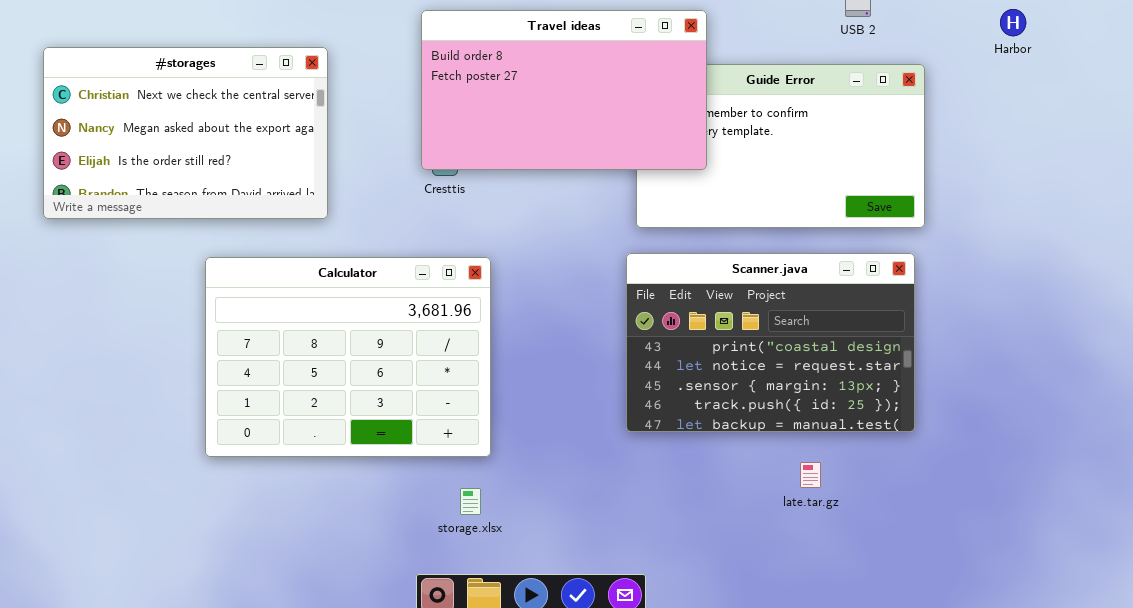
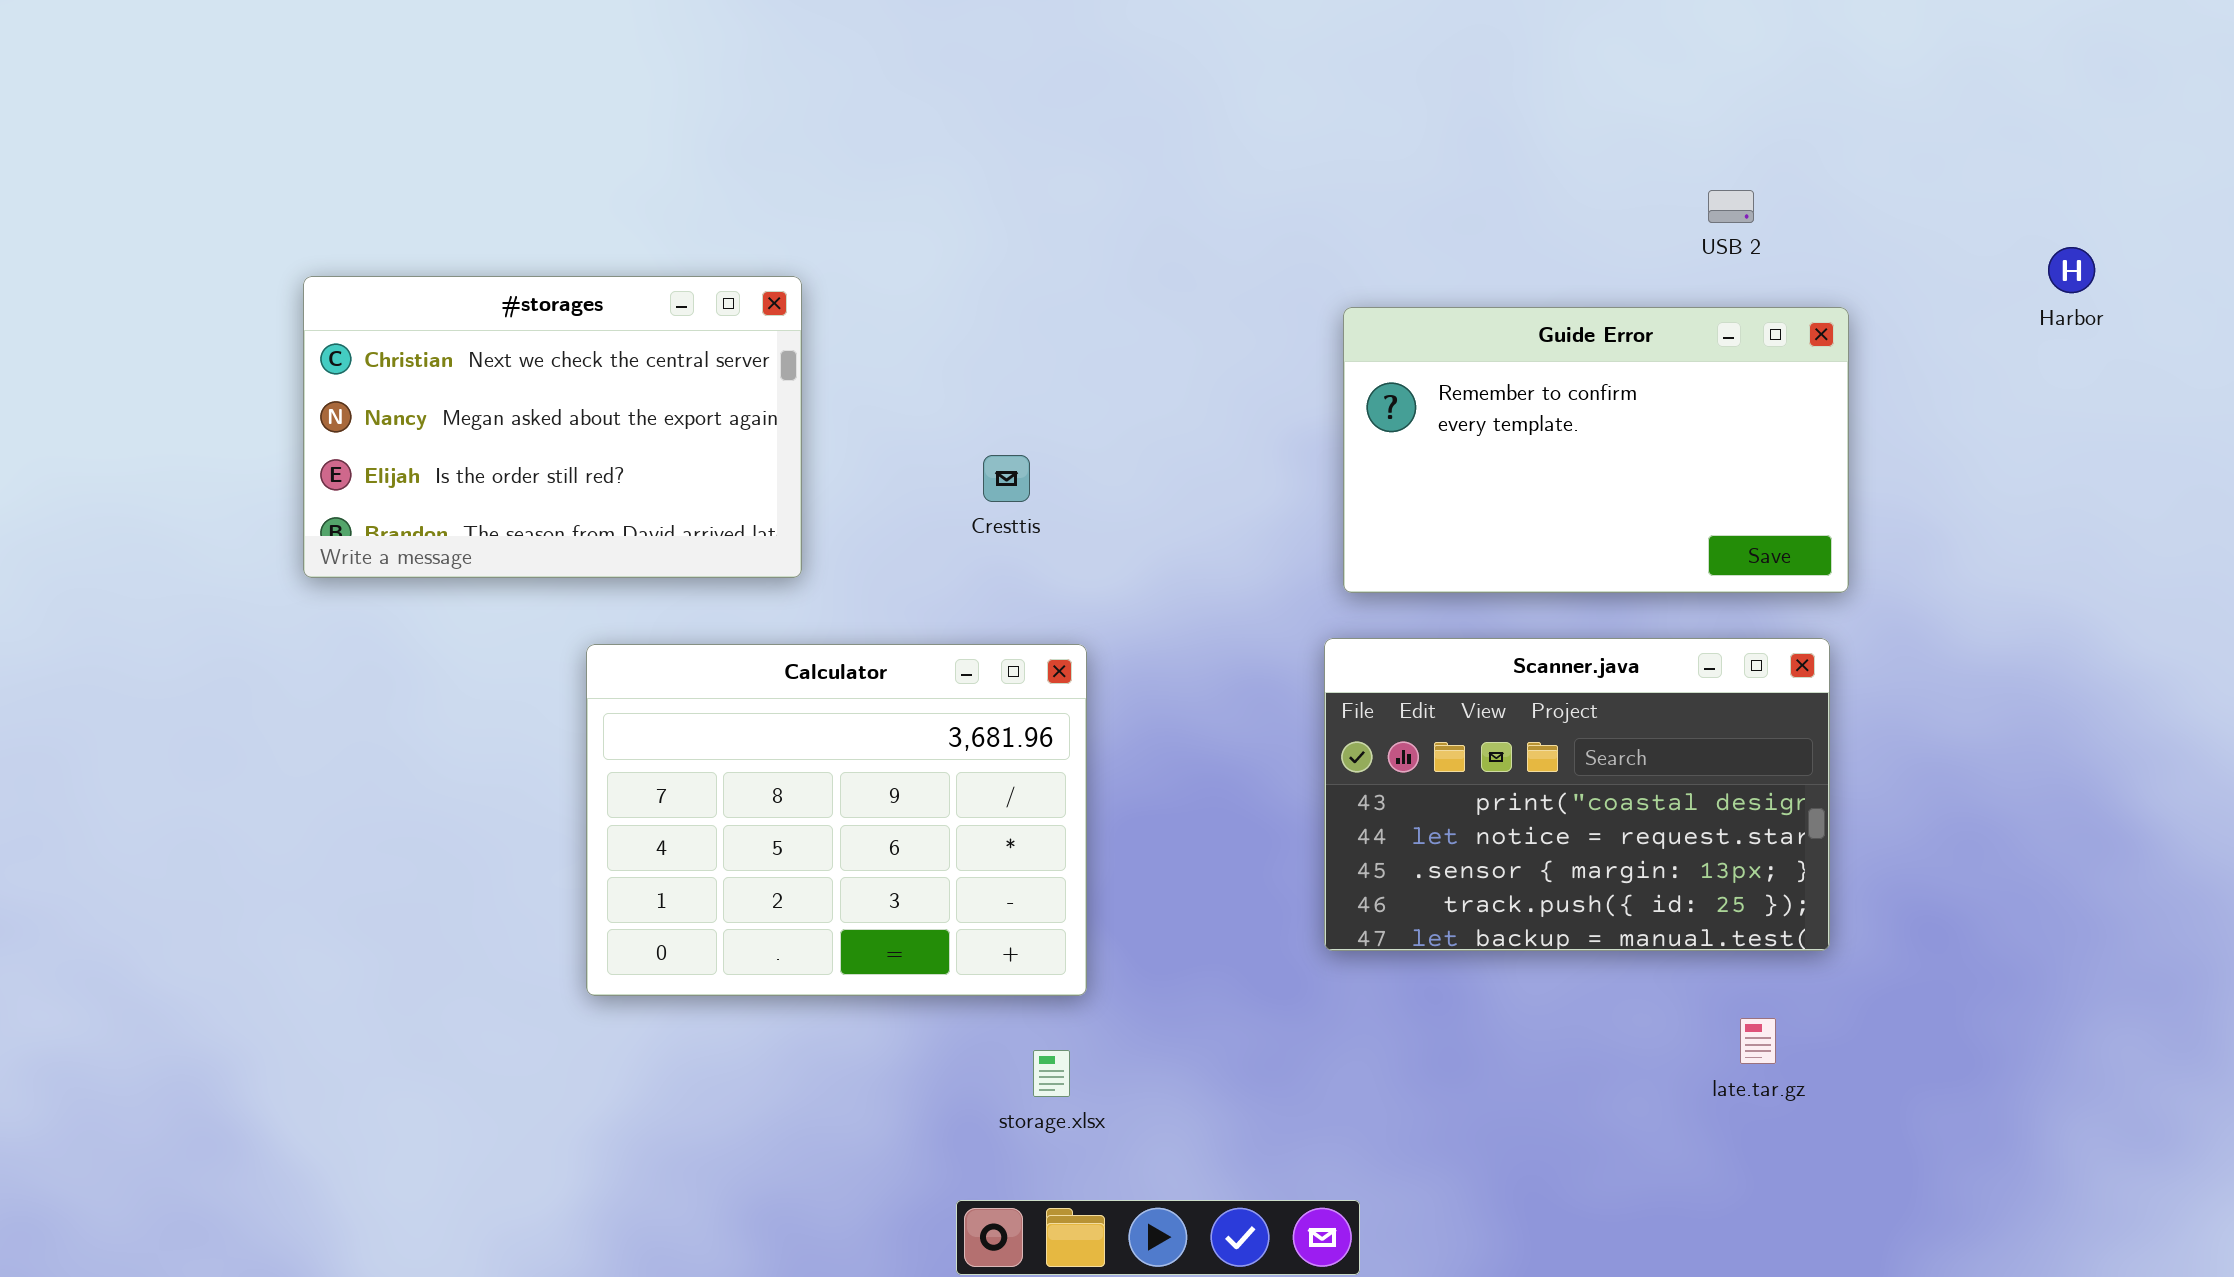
Harbor: [1000,9,1026,36] -> [2048,247,2095,293], moved
Travel ideas: [421,10,707,170] -> none, closed
late.tar.gz: [800,462,821,488] -> [1740,1018,1776,1064], moved

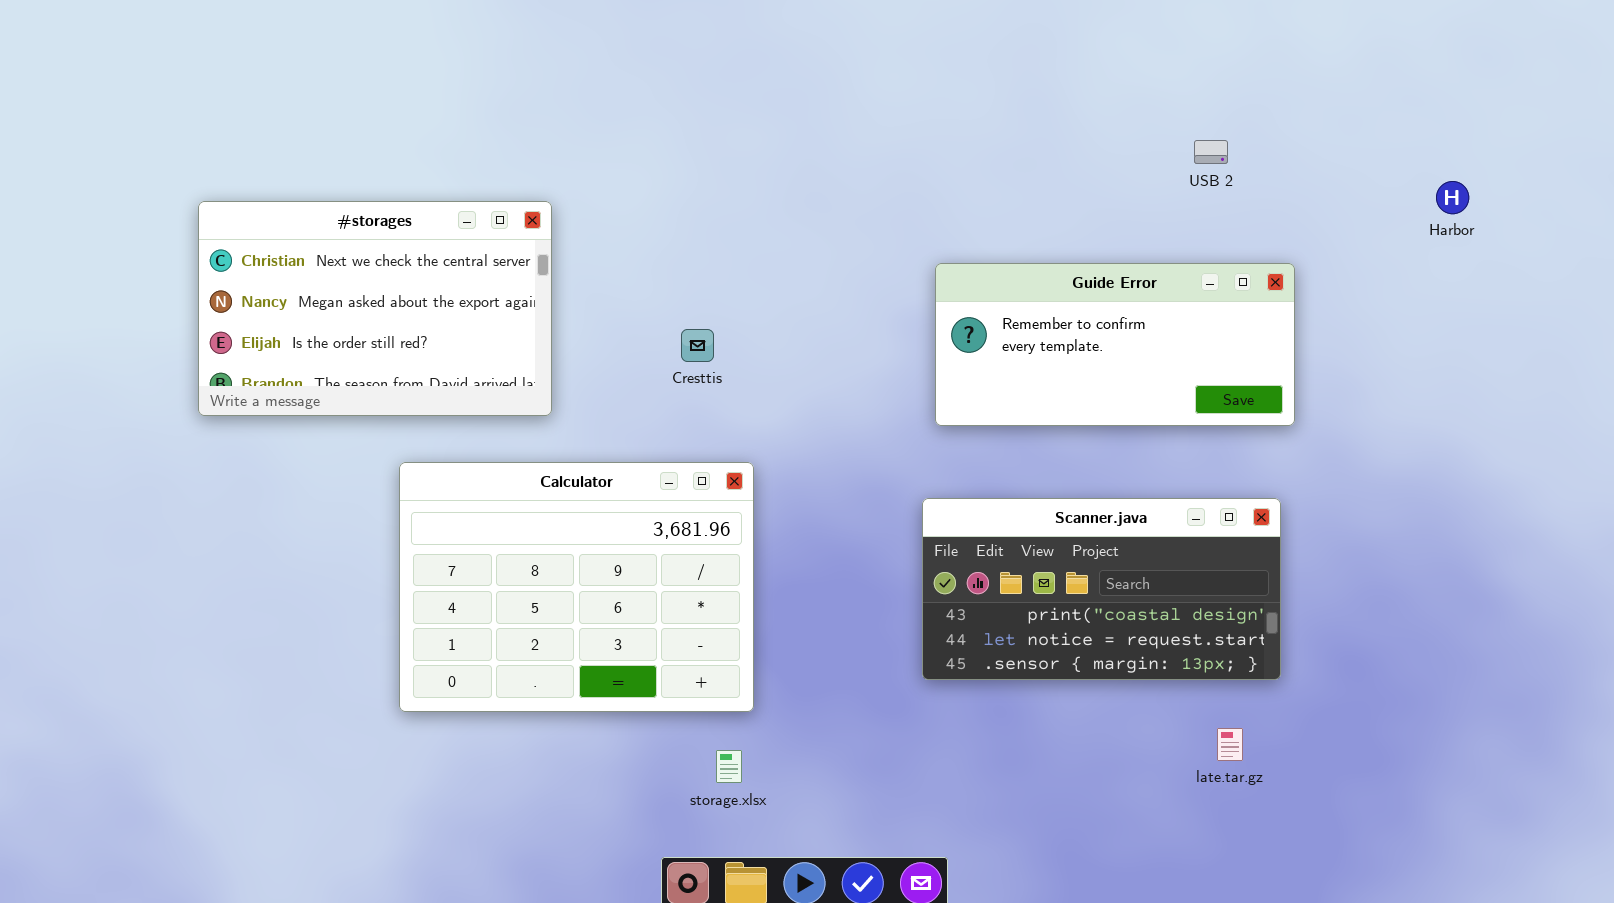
Guide Error: [1343,307,1849,593] -> [935,263,1295,426], resized
Scanner.java: [1324,638,1830,951] -> [922,498,1281,680], resized

